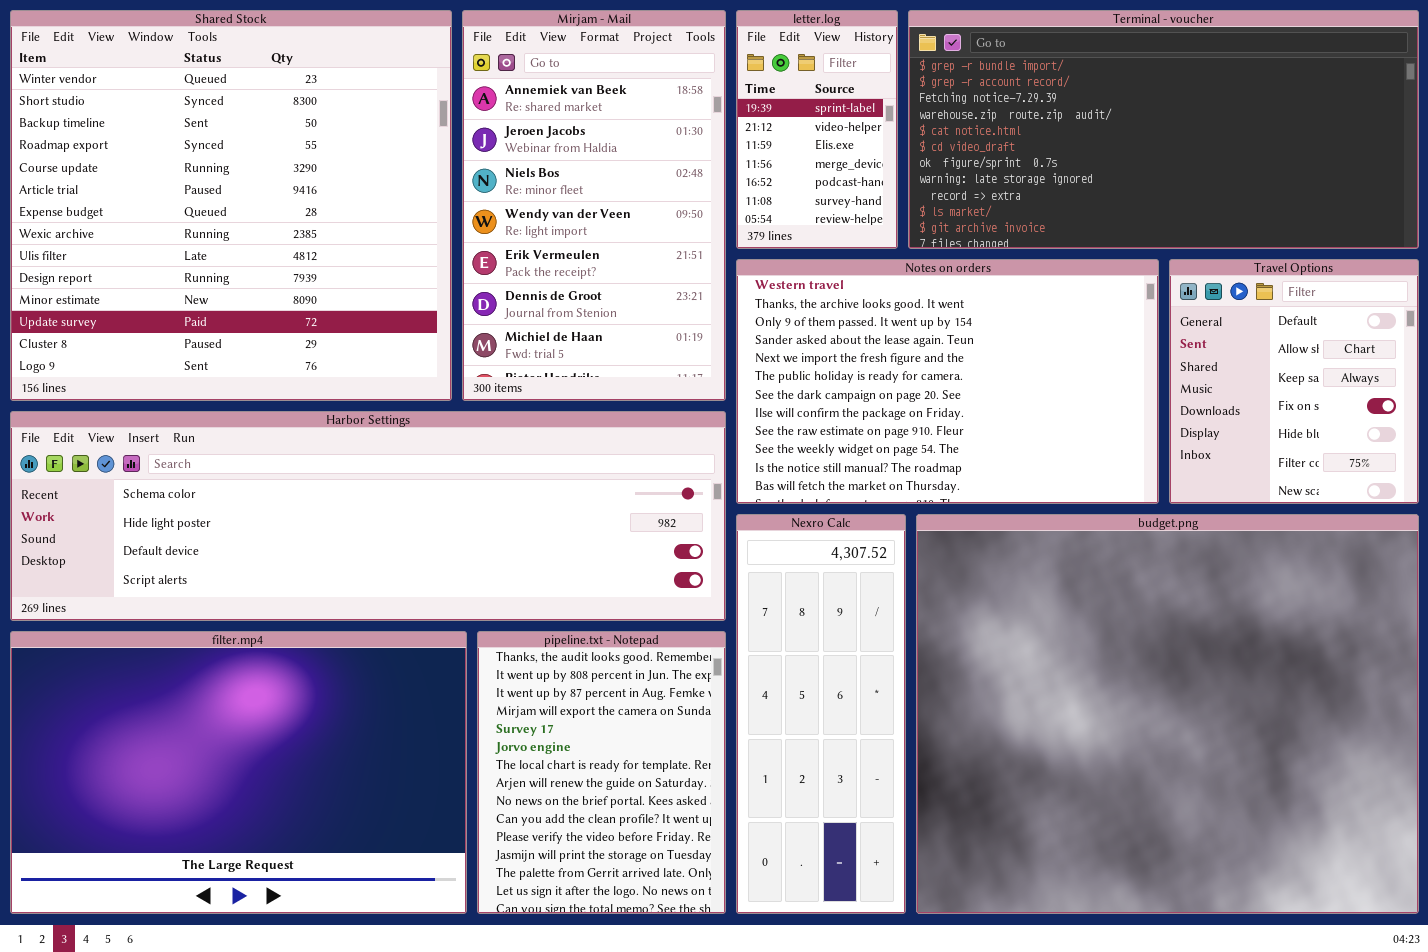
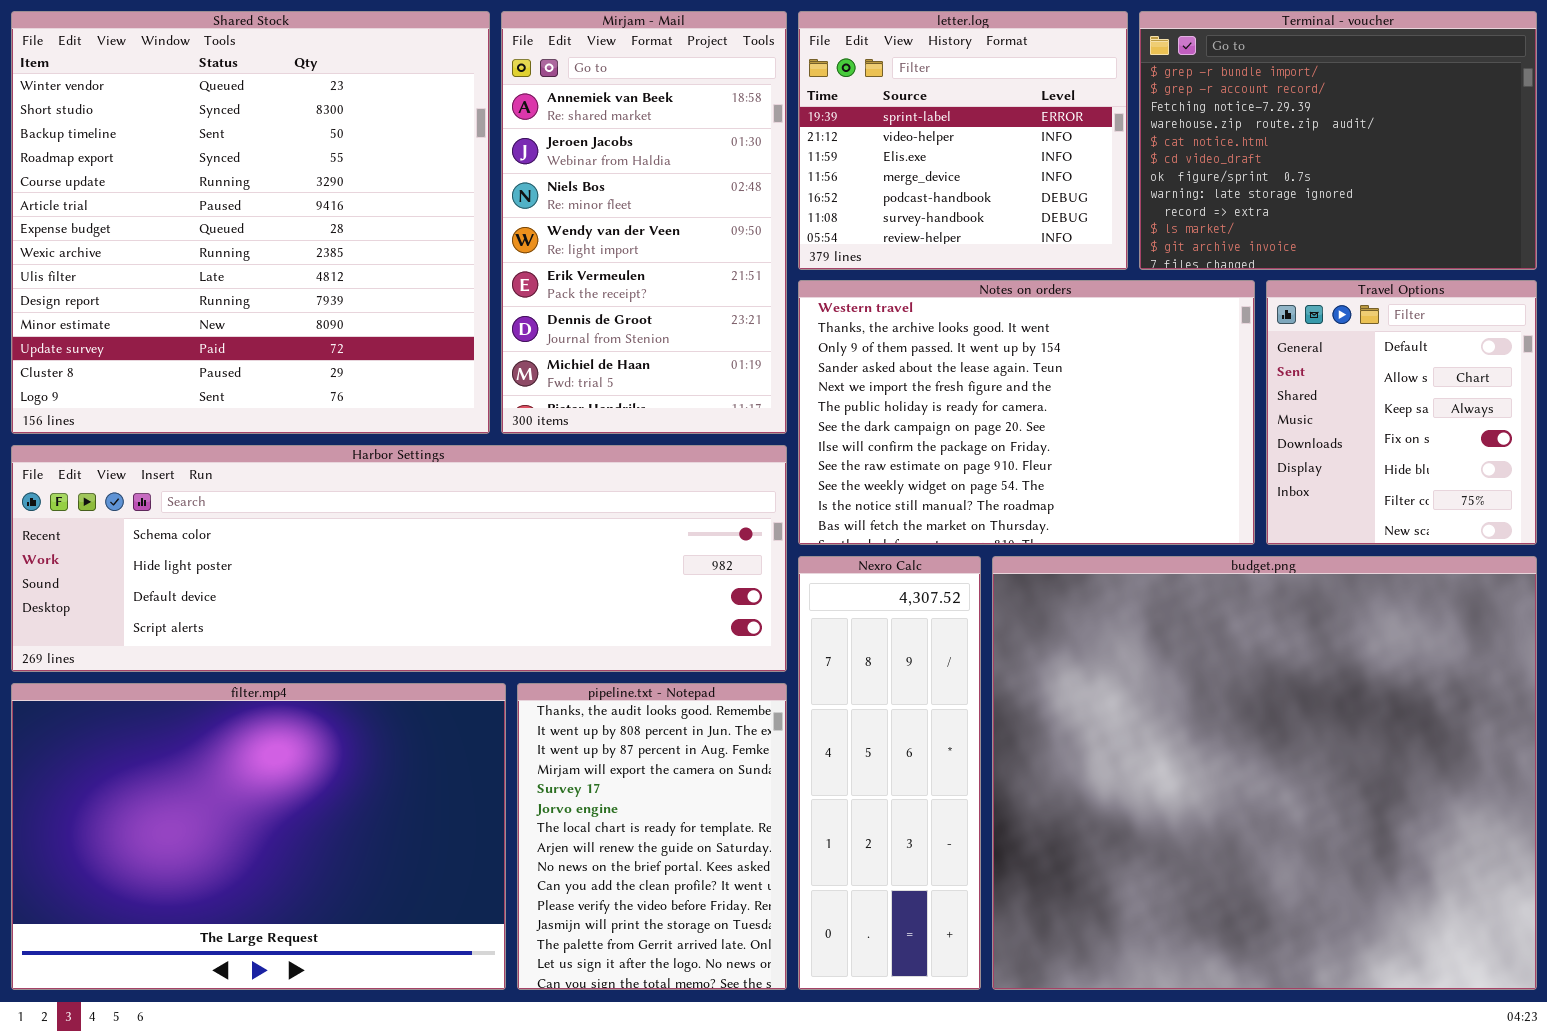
letter.log: [736,10,898,249] -> [798,11,1128,270], resized
Terminal - voucher: [908,10,1419,249] -> [1139,11,1537,270], resized

